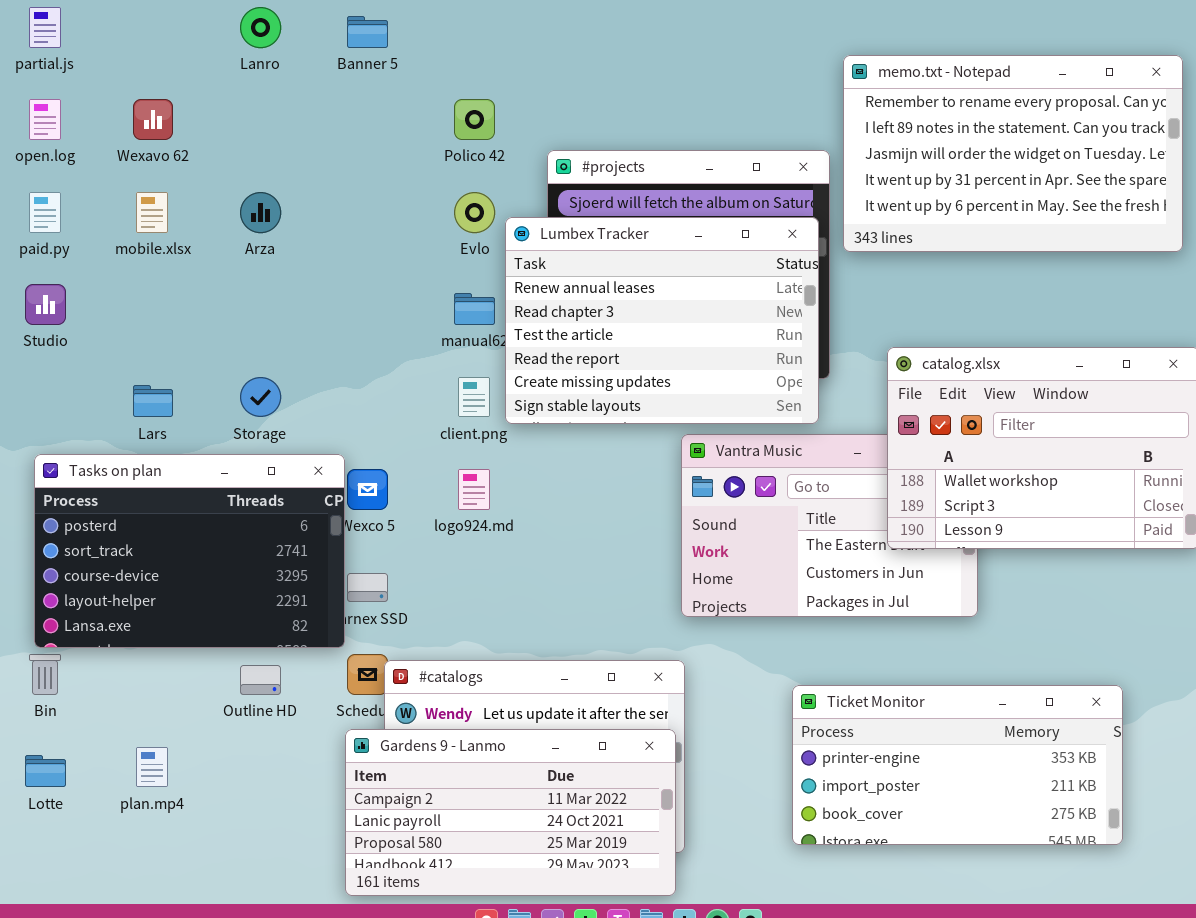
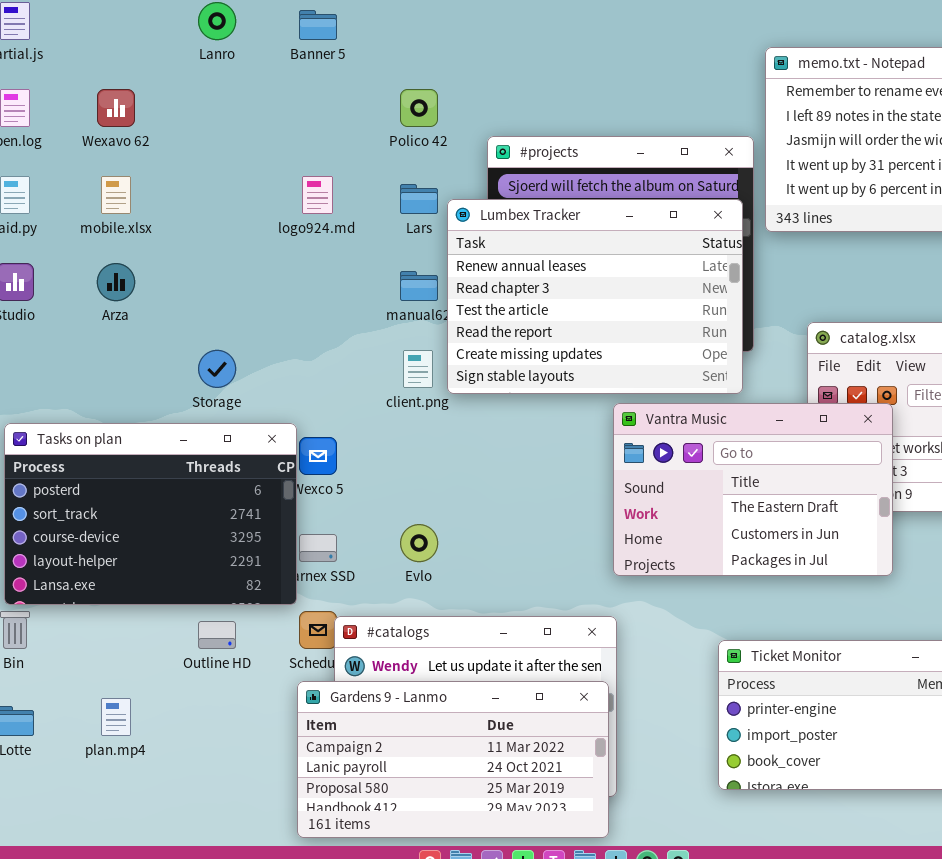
Arza: [240,192,281,233] -> [97,263,135,301], moved
Evlo: [454,192,495,233] -> [400,524,438,562], moved
Lars: [133,385,173,417] -> [400,184,438,214], moved
Vantra Music: [681,434,978,617] -> [613,403,893,576], raised
logo924.md: [458,469,490,510] -> [302,176,333,214], moved

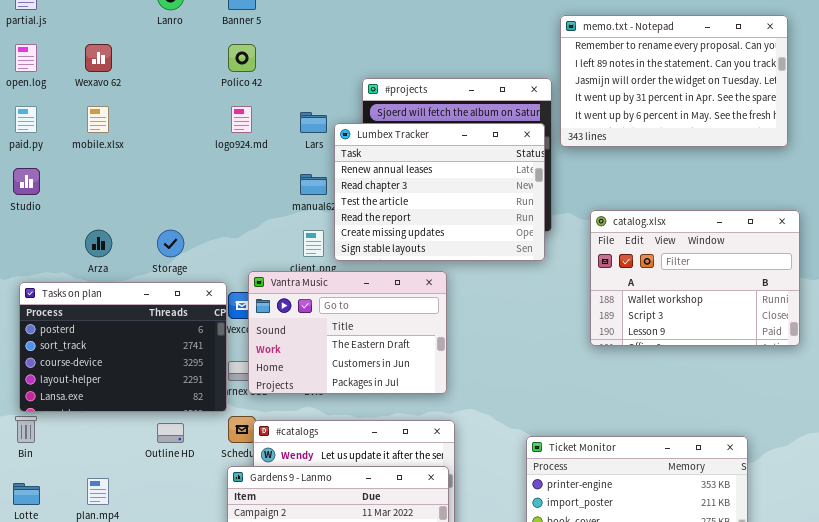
Polico 42: [400,89,438,127] -> [228,44,256,72], moved
Arza: [97,263,135,301] -> [85,230,112,257], moved
Vantra Music: [613,403,893,576] -> [248,271,447,394], moved

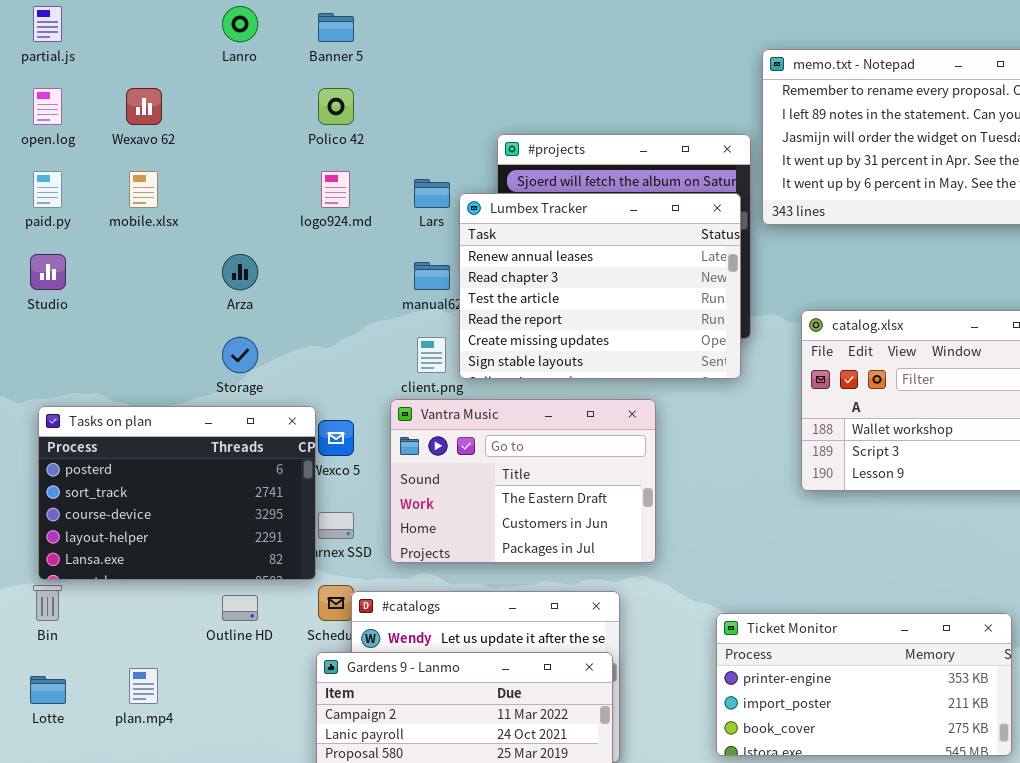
Arza: [85,230,112,257] -> [222,254,258,290], moved
Vantra Music: [248,271,447,394] -> [390,399,656,563], moved

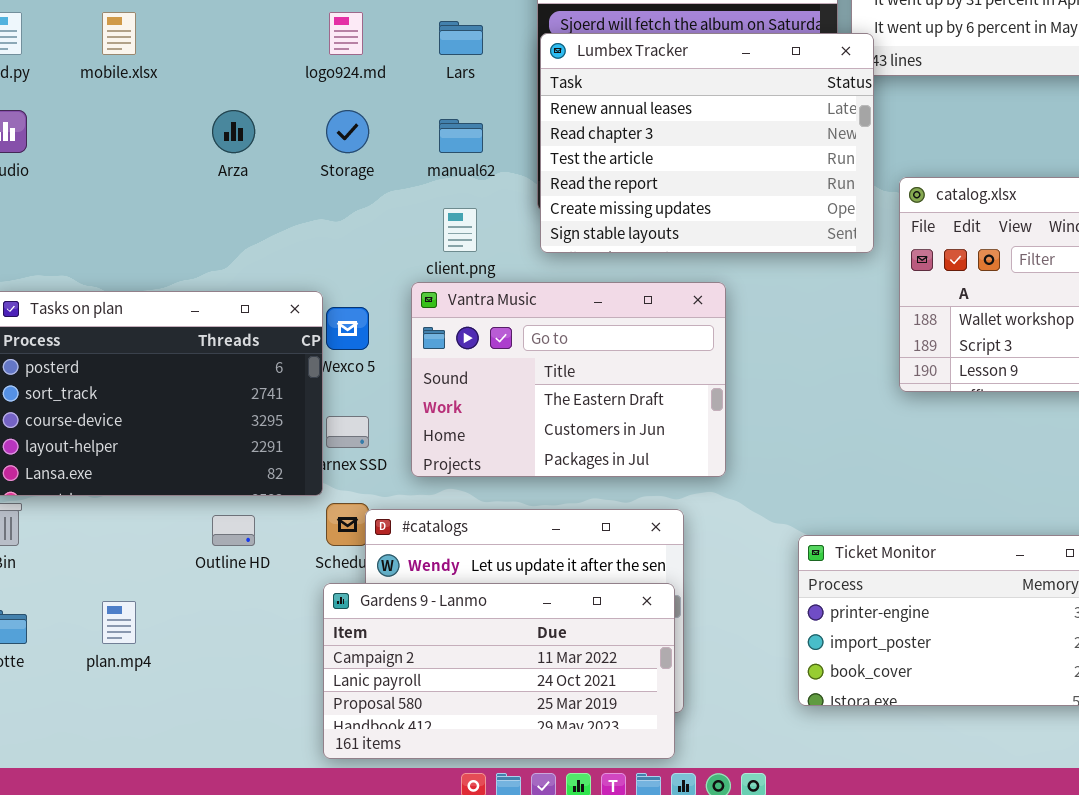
Lumbex Tracker: [459,193,741,379] -> [540,33,874,253], moved
Storage: [222,337,258,373] -> [326,110,369,153], moved

